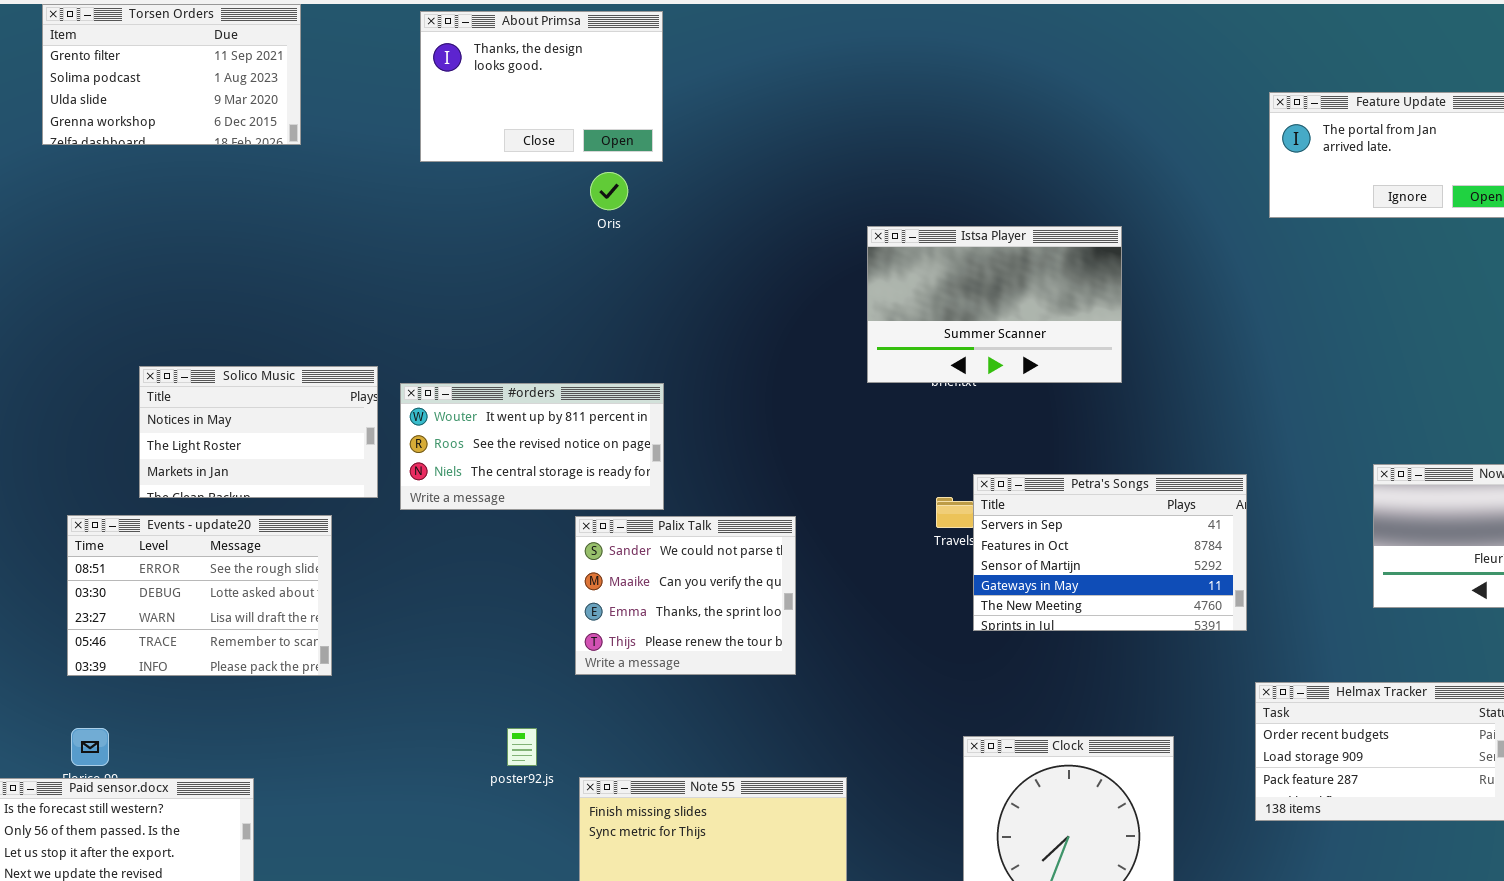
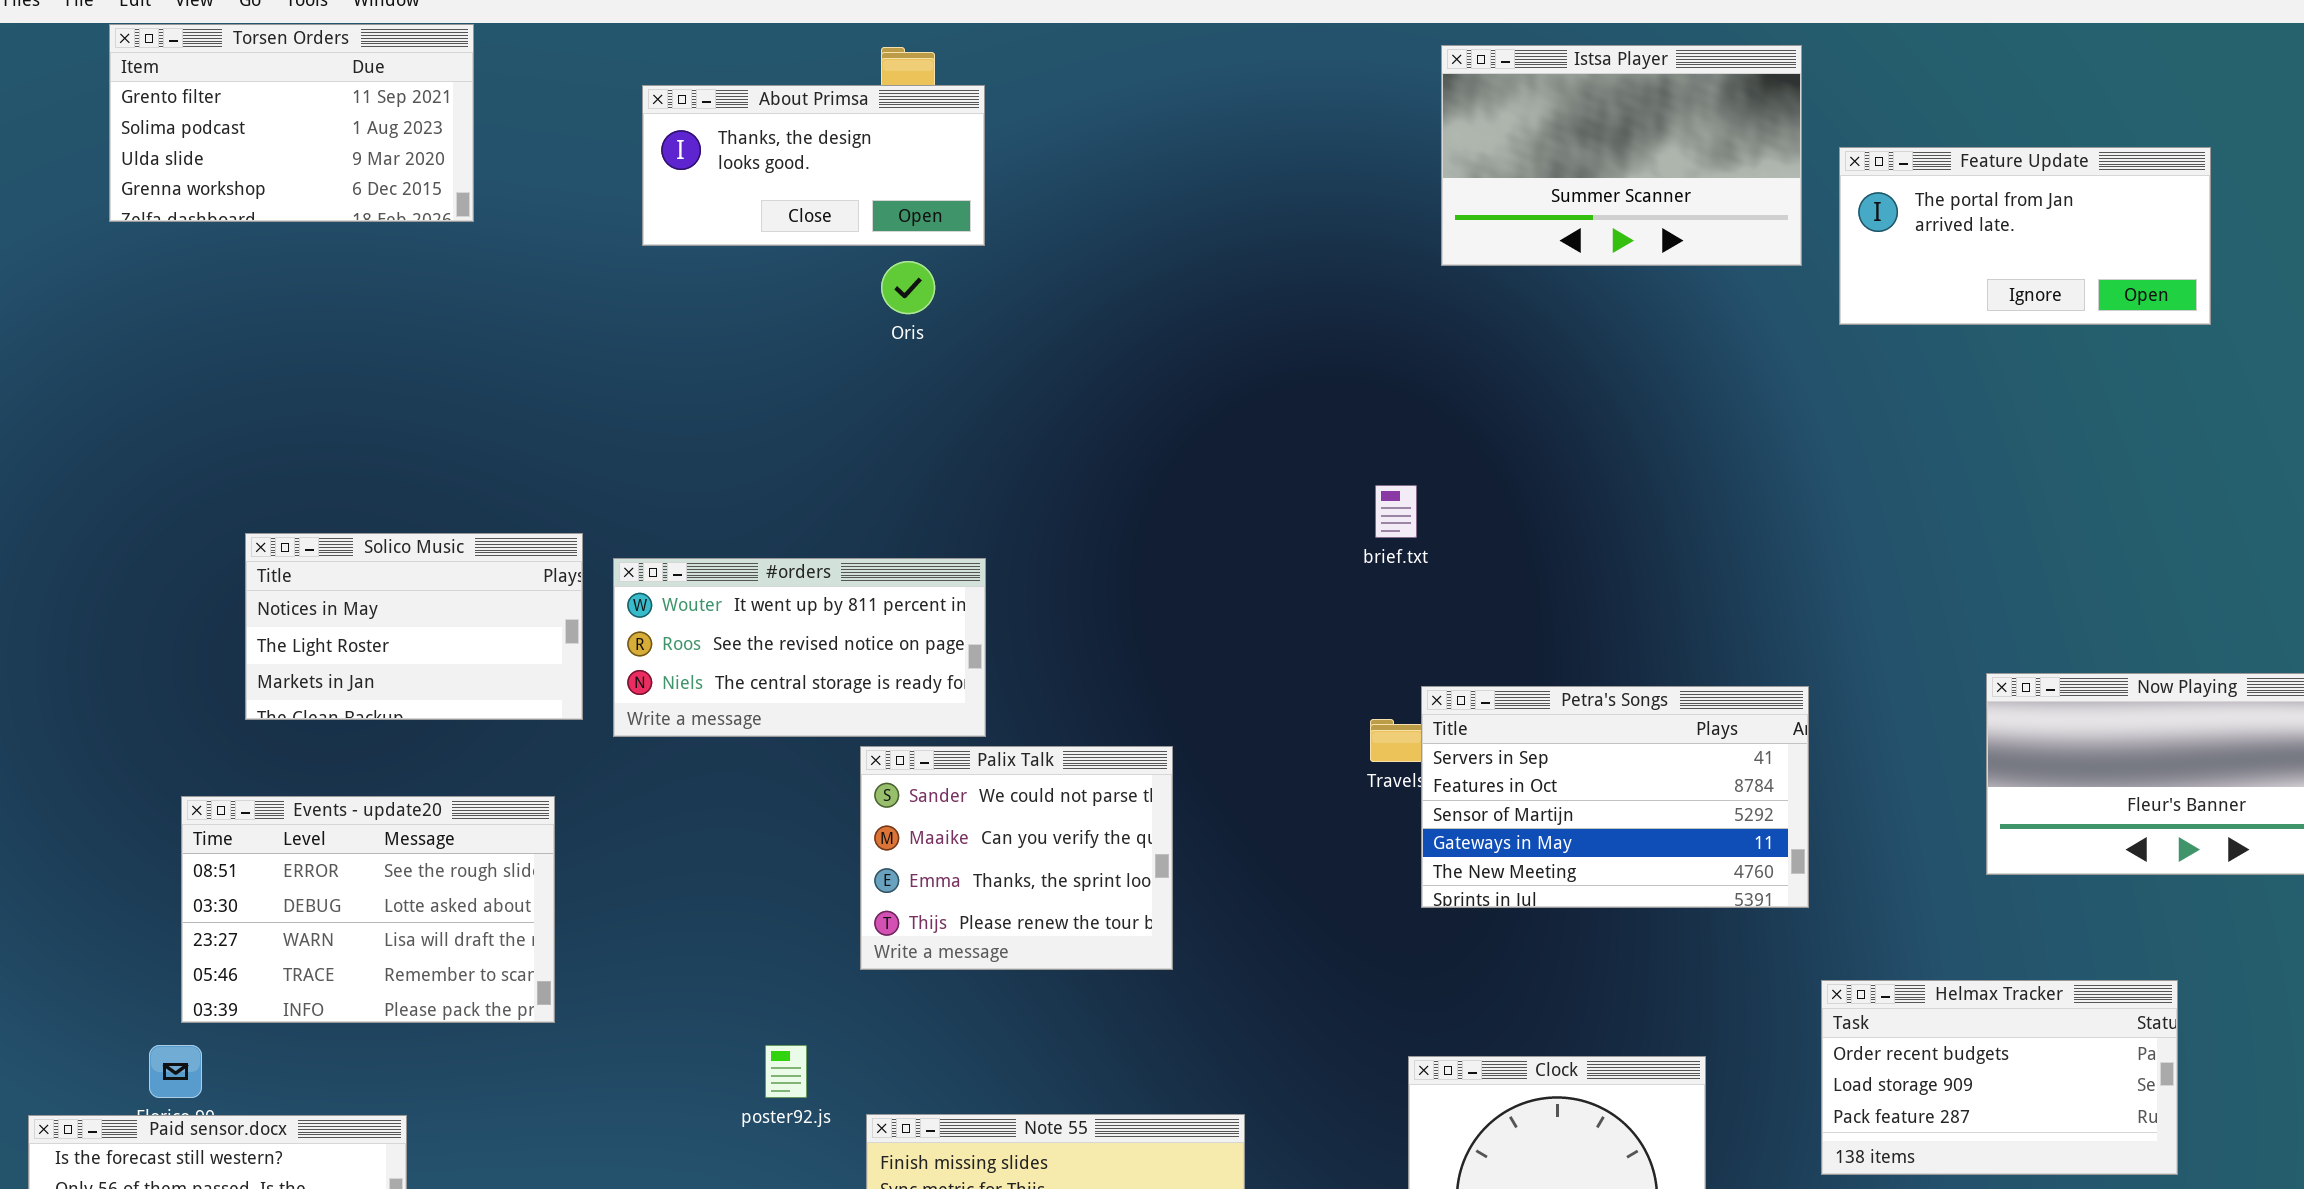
About Primsa: [420,11,663,162] -> [642,85,985,246], resized
Istsa Player: [867,226,1122,383] -> [1441,45,1802,266], moved
Events - update20: [67,515,332,676] -> [181,796,555,1023], moved

